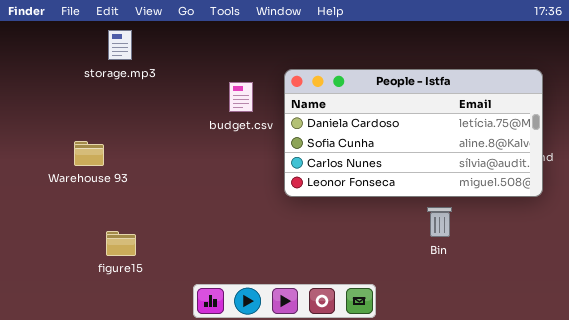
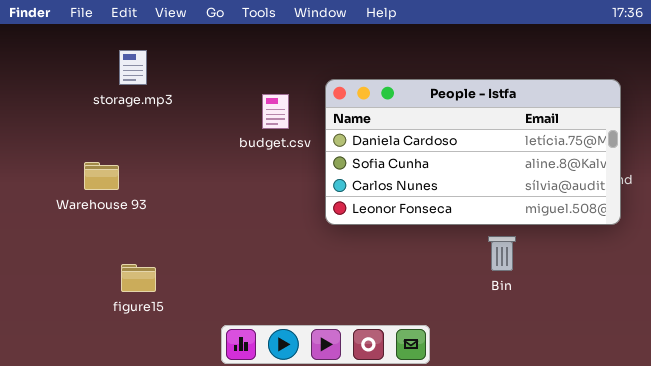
storage.mp3: [108,30,132,60] -> [119,50,147,85], moved

